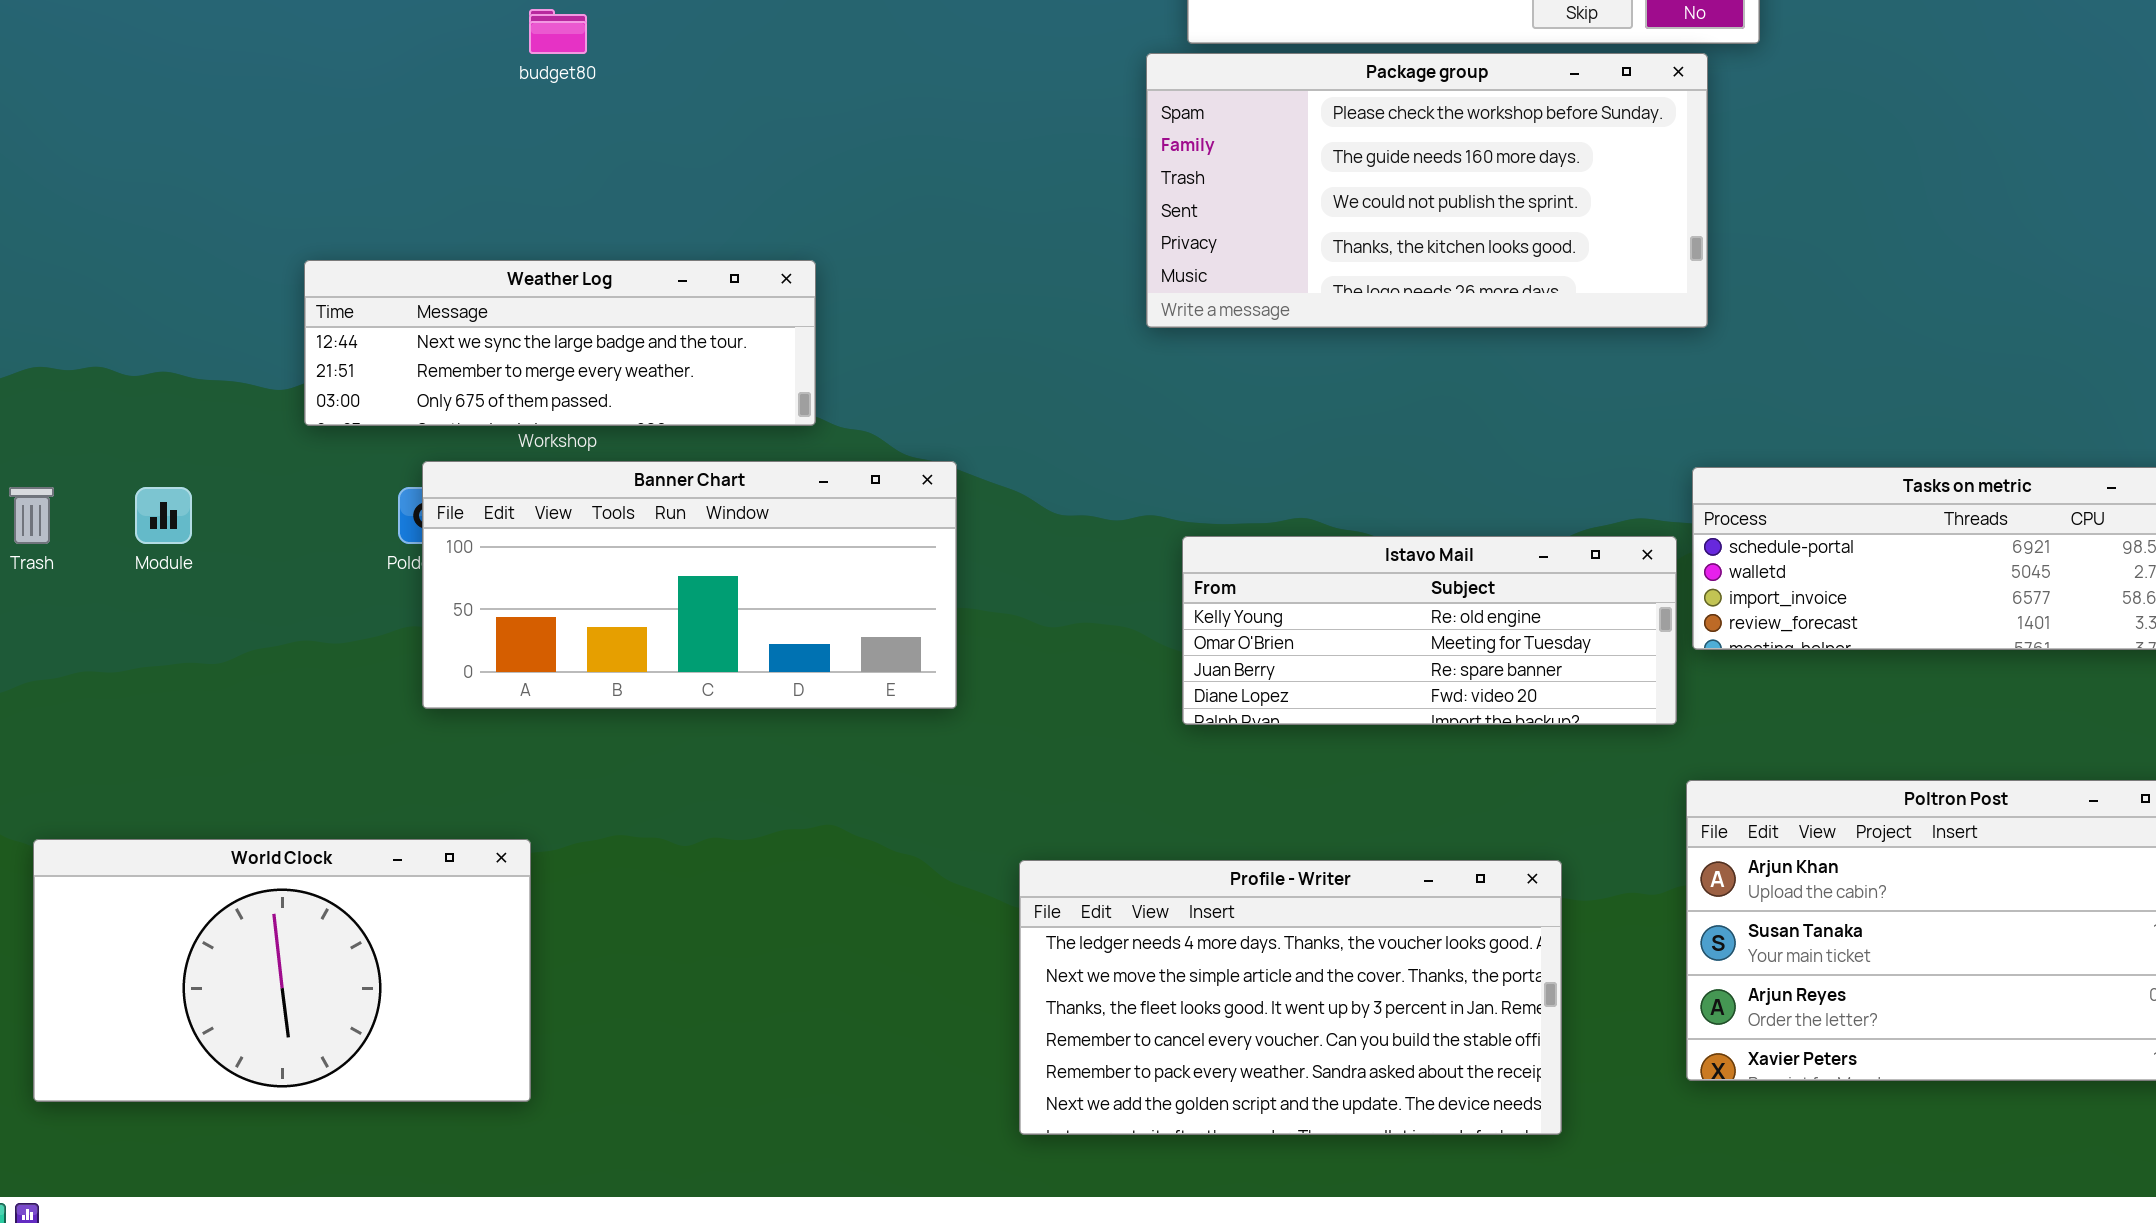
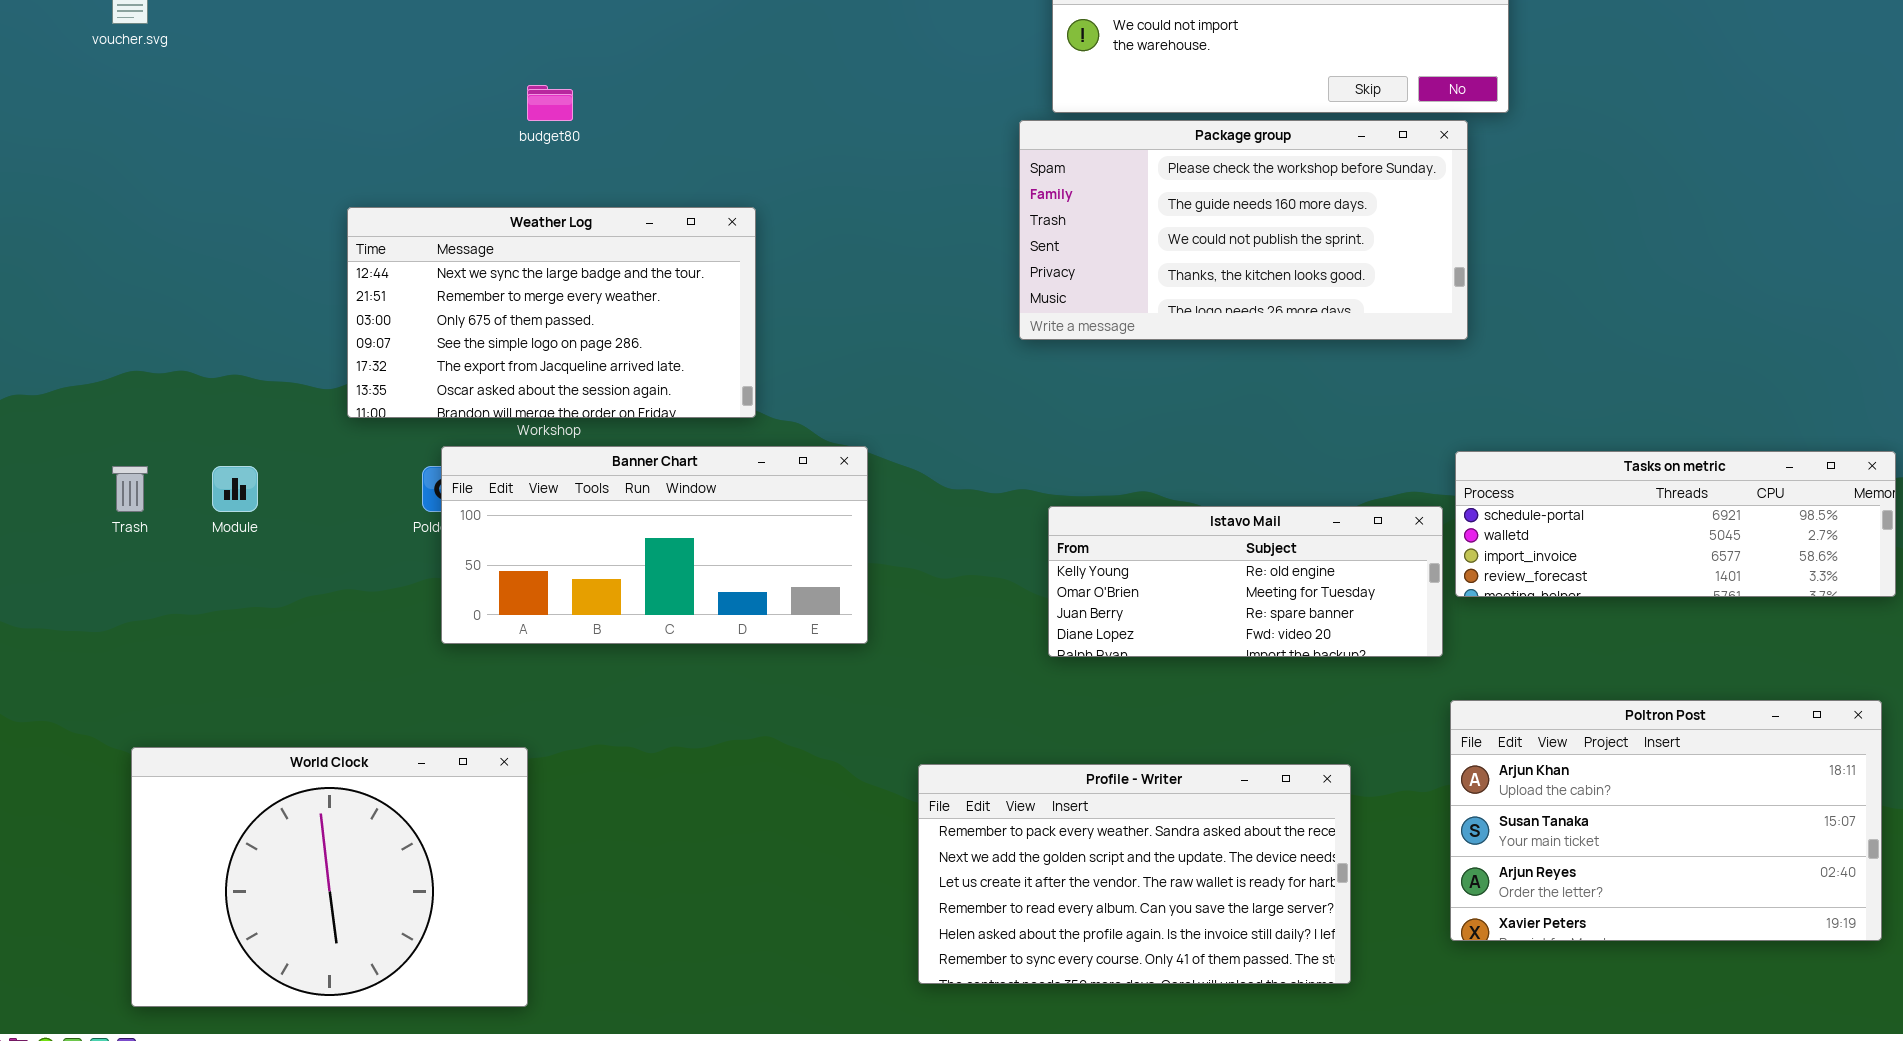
Weather Log: [304,260,816,426] -> [347,207,756,418], resized
World Clock: [33,839,531,1102] -> [131,747,528,1007], resized
Profile - Writer: [1019,860,1562,1135] -> [918,764,1351,984], scrolled down 4 rows

